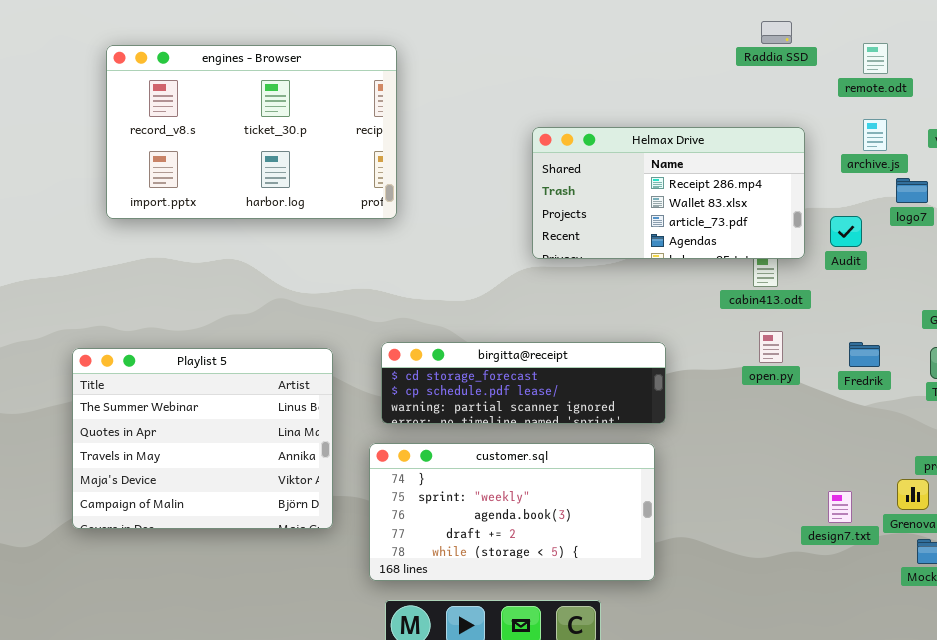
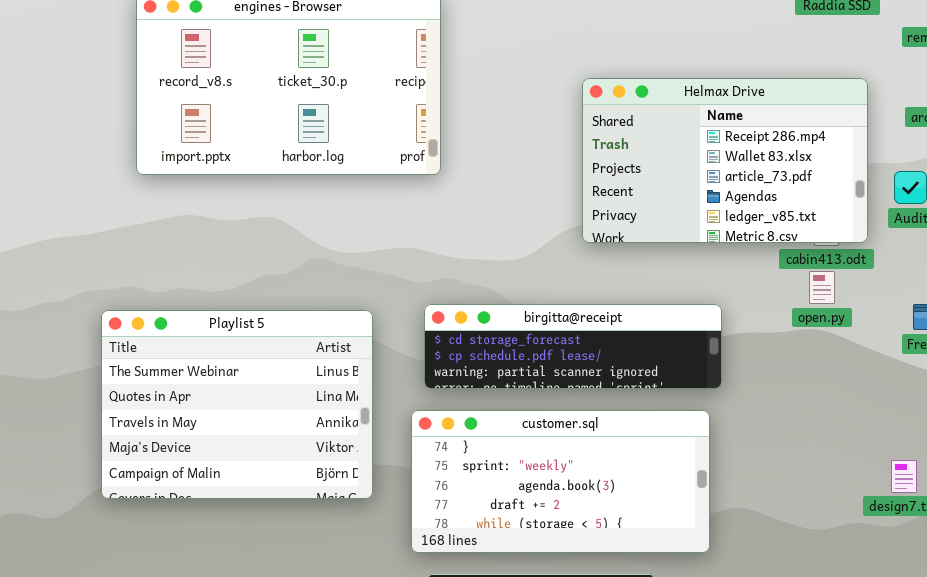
Helmax Drive: [532,127,805,259] -> [582,78,868,243], resized
open.py: [759,331,783,363] -> [809,271,835,304], moved

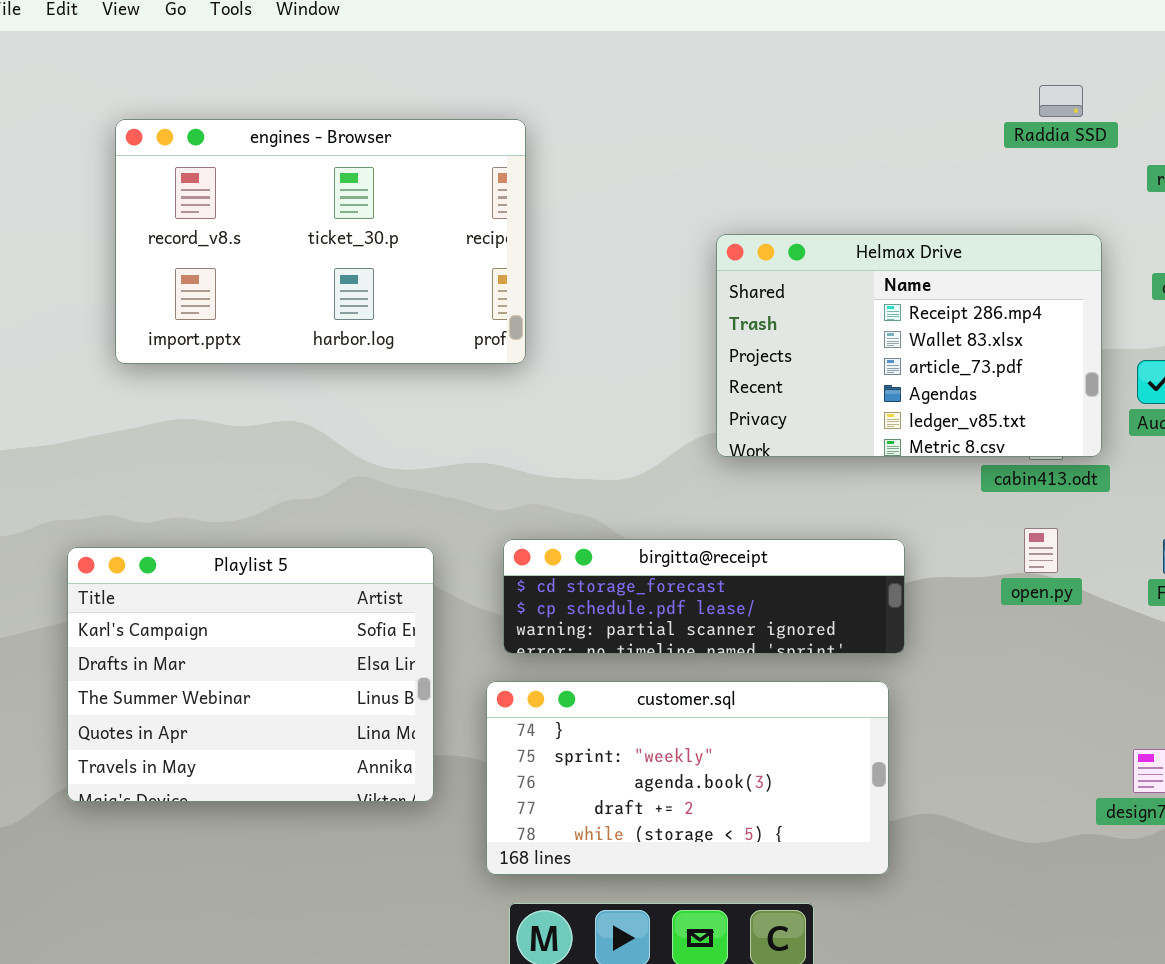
open.py: [809,271,835,304] -> [1024,528,1058,573], moved
Playlist 5: [101,310,373,499] -> [67,547,434,802], scrolled up 2 rows

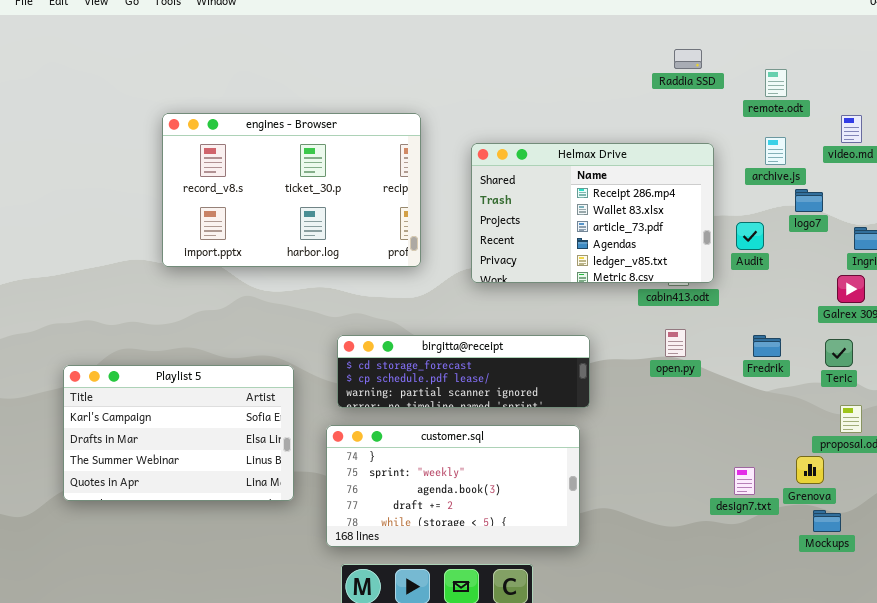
engines - Browser: [115,119,526,364] -> [162,113,421,267], moved
Playlist 5: [67,547,434,802] -> [63,365,294,501], resized

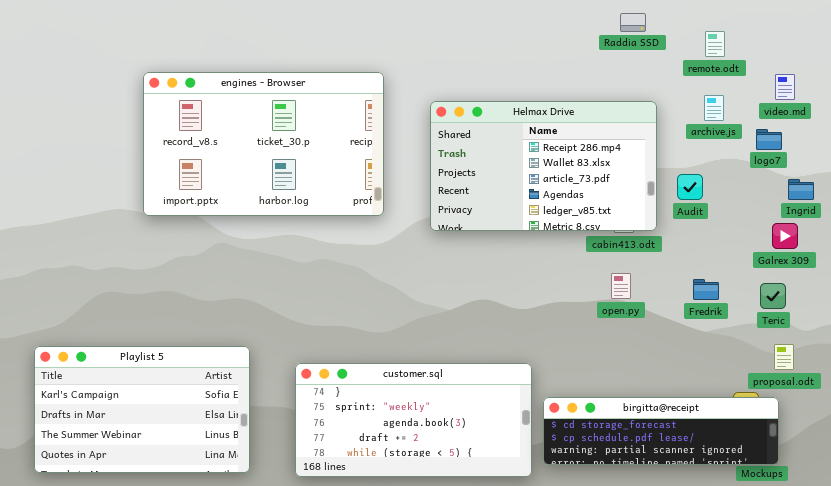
logo7: [795,189,823,212] -> [756,129,782,150], moved
birgitta@receipt: [337,335,590,408] -> [543,397,779,465], moved
Playlist 5: [63,365,294,501] -> [34,346,250,473], moved

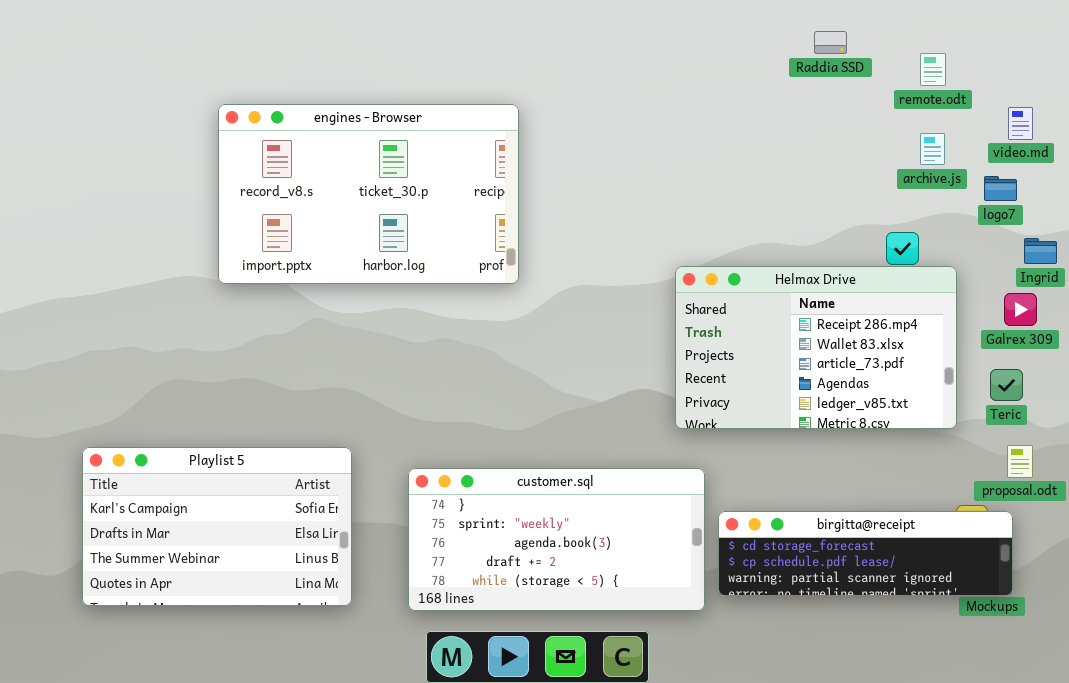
Helmax Drive: [430,101,657,231] -> [675,266,957,429], moved

